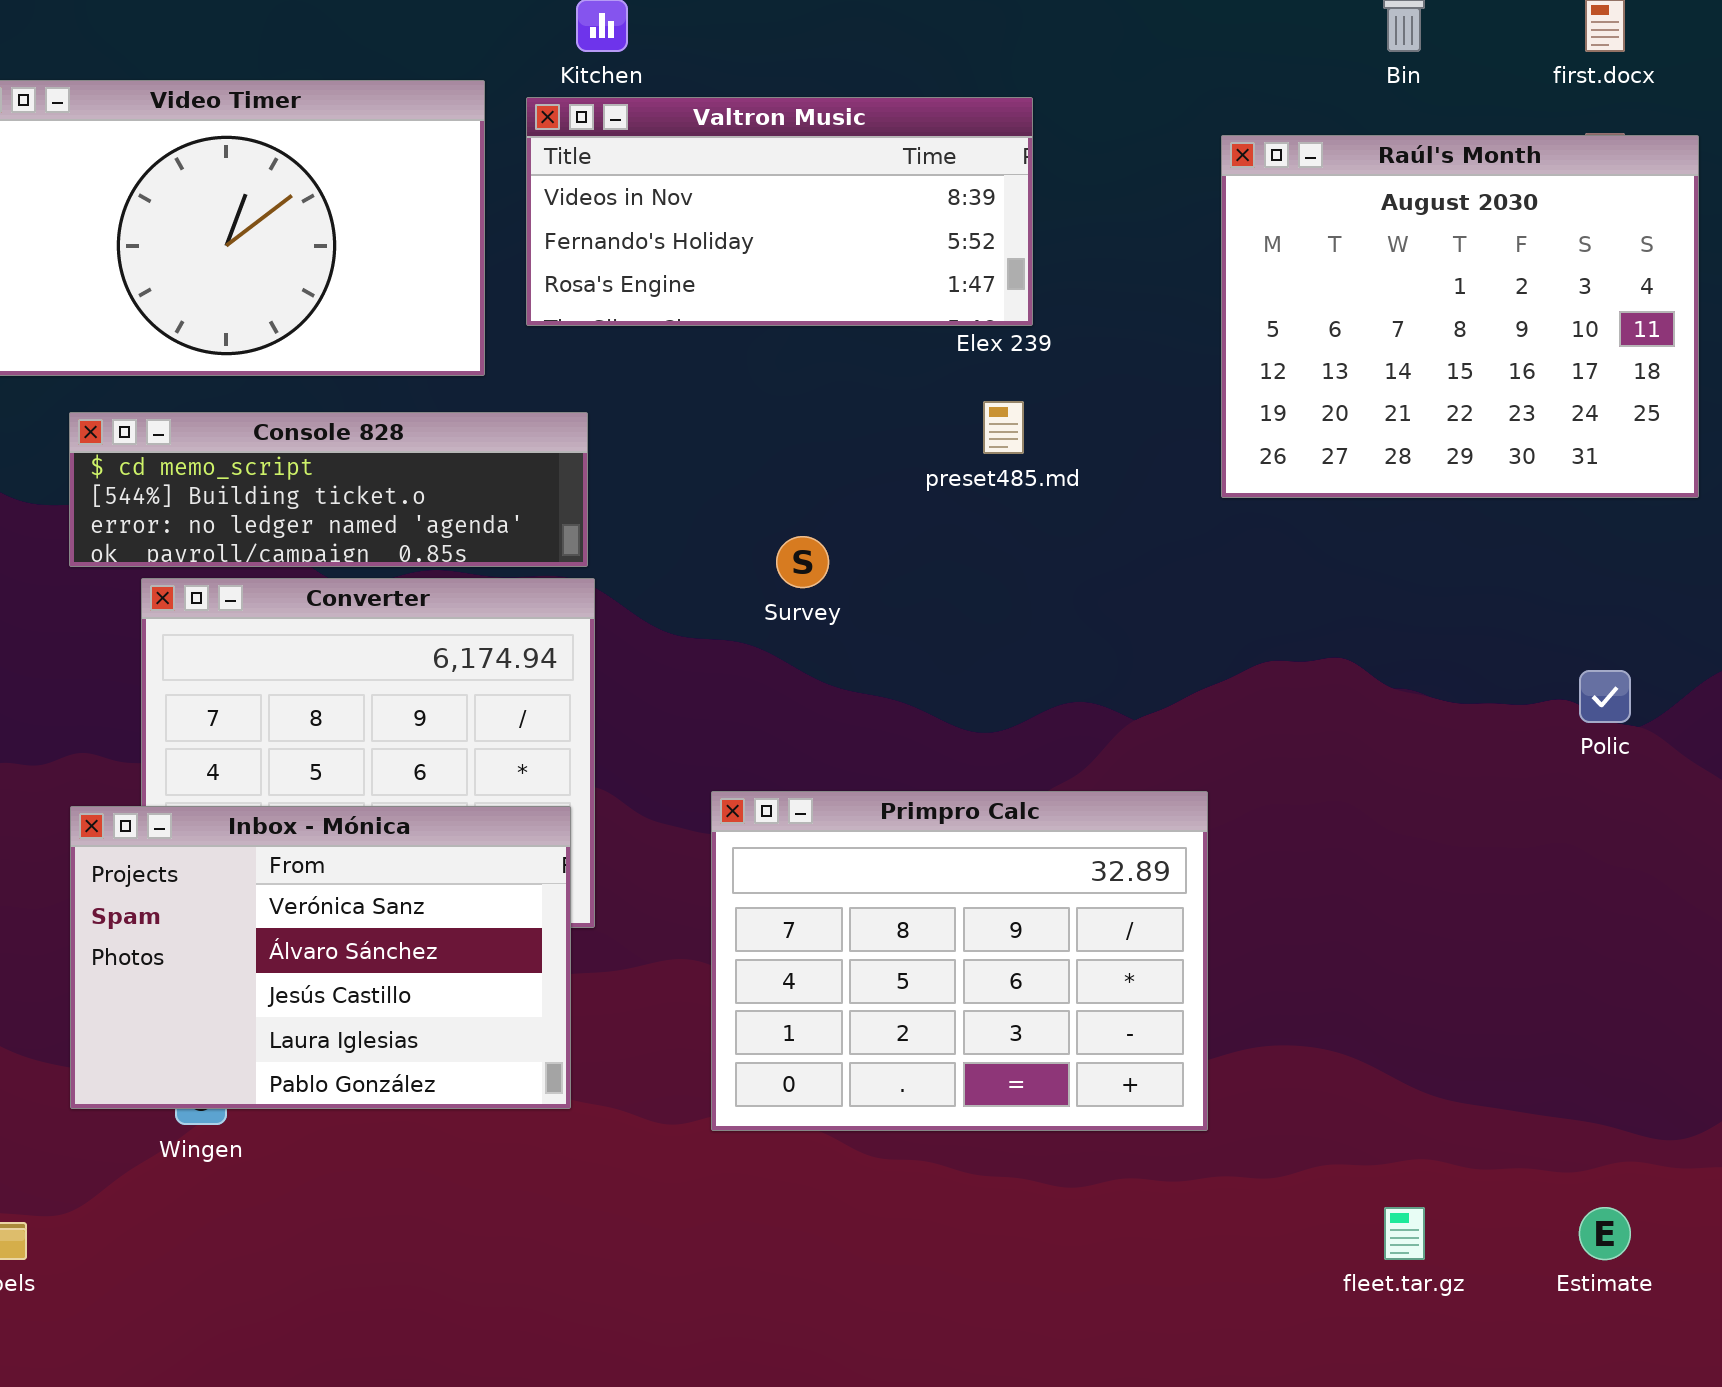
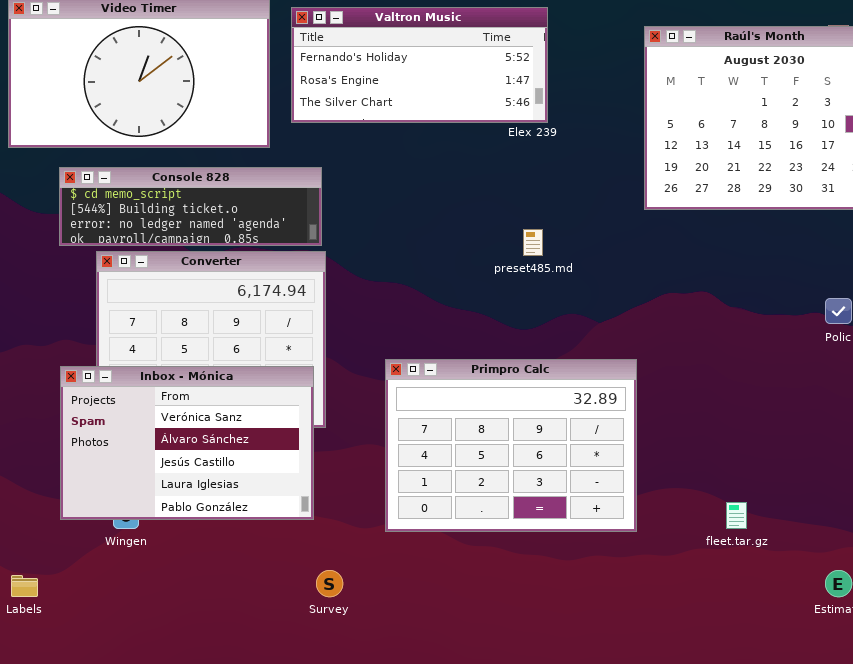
Valtron Music: [526,97,1033,326] -> [291,7,548,123], scrolled down 1 row
preset485.md: [983,401,1024,454] -> [523,229,543,256], moved
Survey: [776,536,829,588] -> [316,570,343,597], moved
fleet.tar.gz: [1384,1207,1425,1260] -> [726,502,747,529], moved

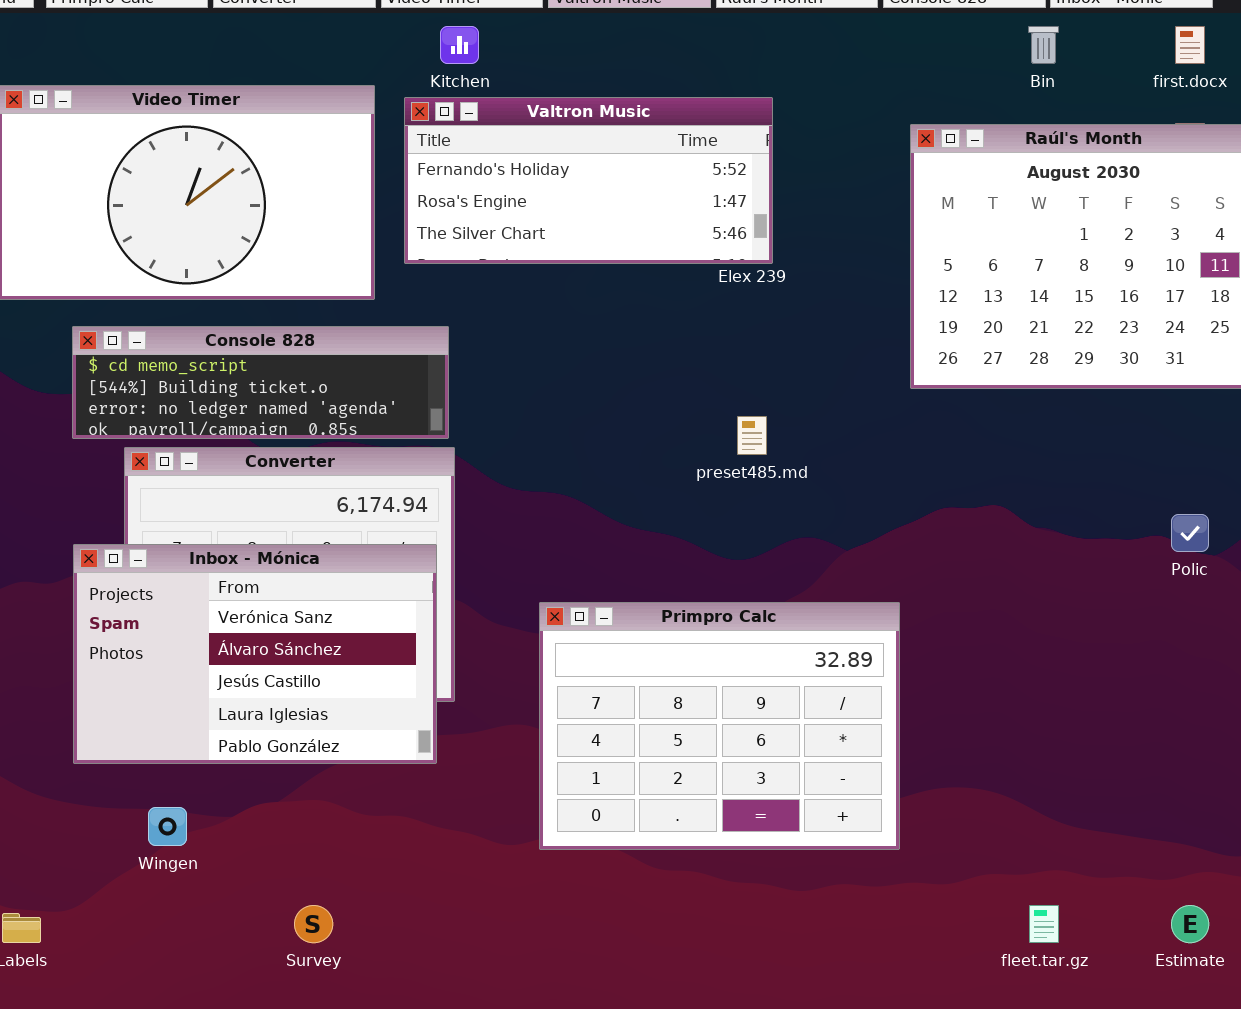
Inbox - Mónica: [60,366,314,520] -> [73,544,437,764], moved
fleet.tar.gz: [726,502,747,529] -> [1029,905,1059,943], moved
Survey: [316,570,343,597] -> [294,905,333,943], moved

